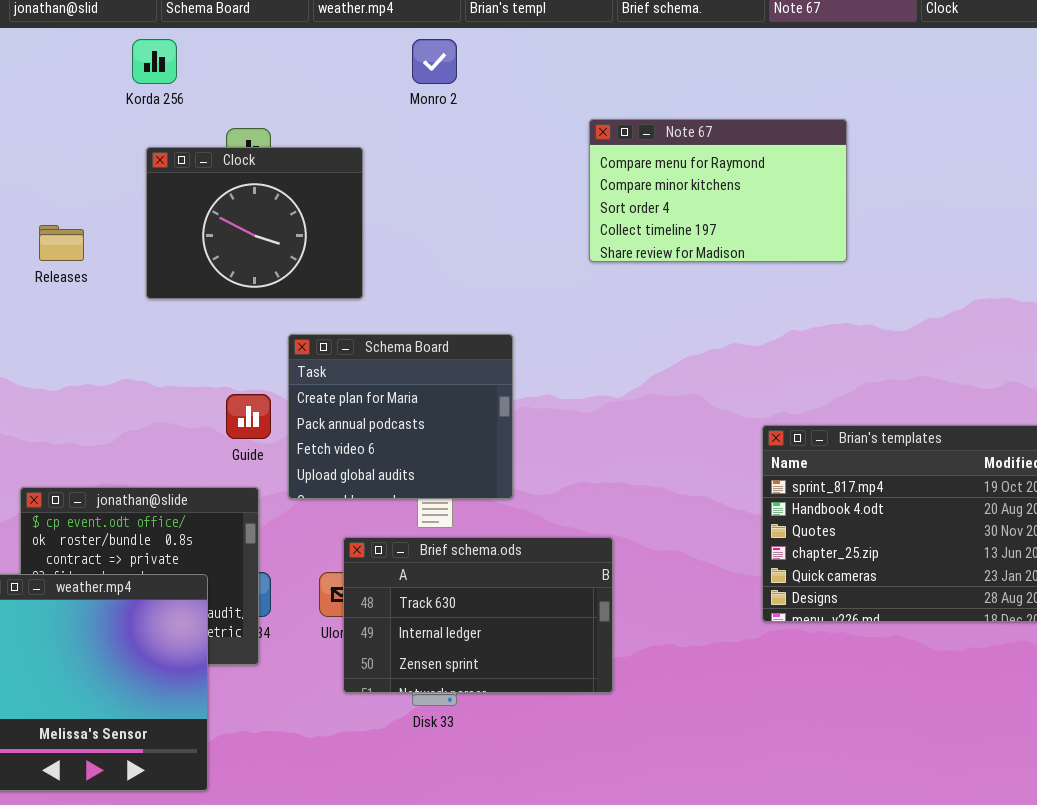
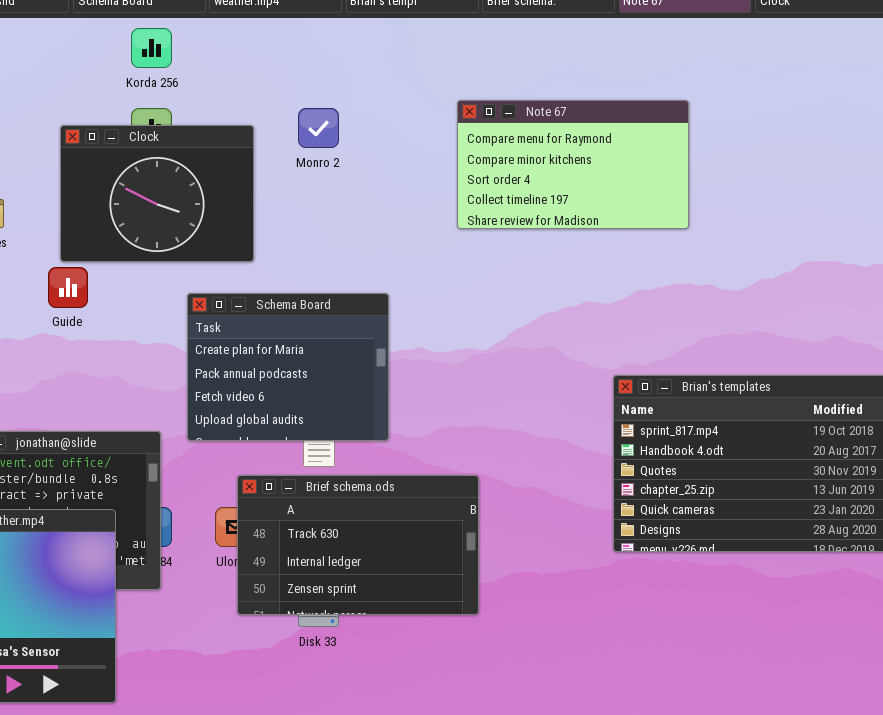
Korda 256: [132,39,177,84] -> [131,28,172,68], moved
Monro 2: [412,39,457,84] -> [298,108,339,148], moved
Guide: [226,394,271,439] -> [48,267,88,308], moved

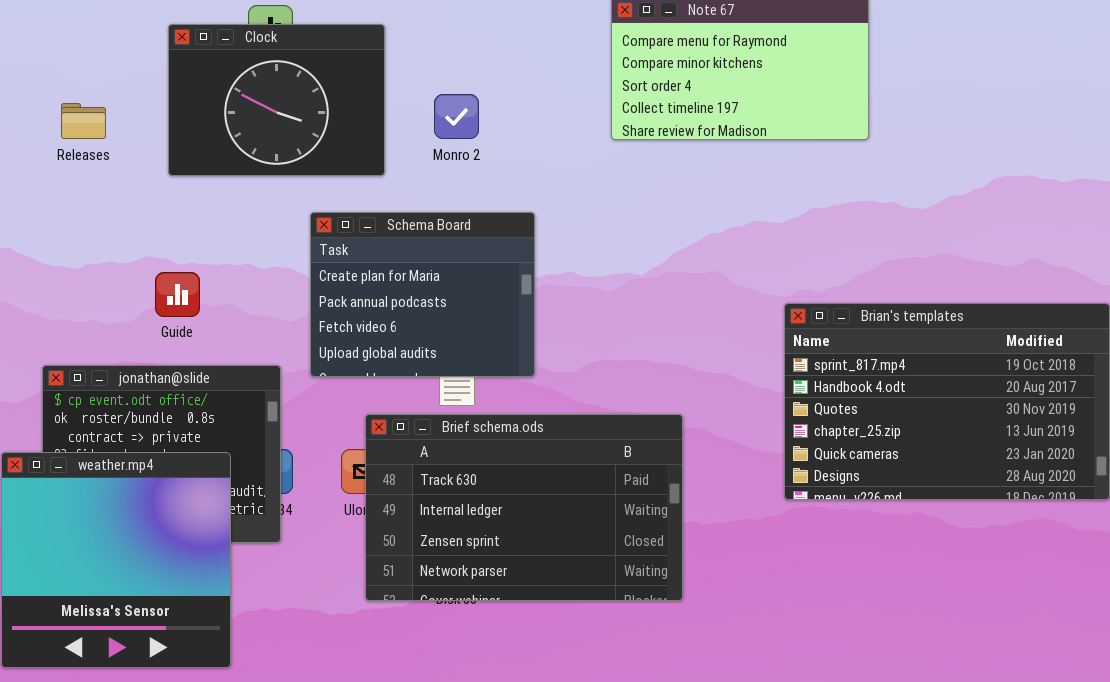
Monro 2: [298,108,339,148] -> [434,94,479,139], moved
Guide: [48,267,88,308] -> [155,272,200,317], moved
Brief schema.ods: [237,475,479,615] -> [365,414,683,601], resized

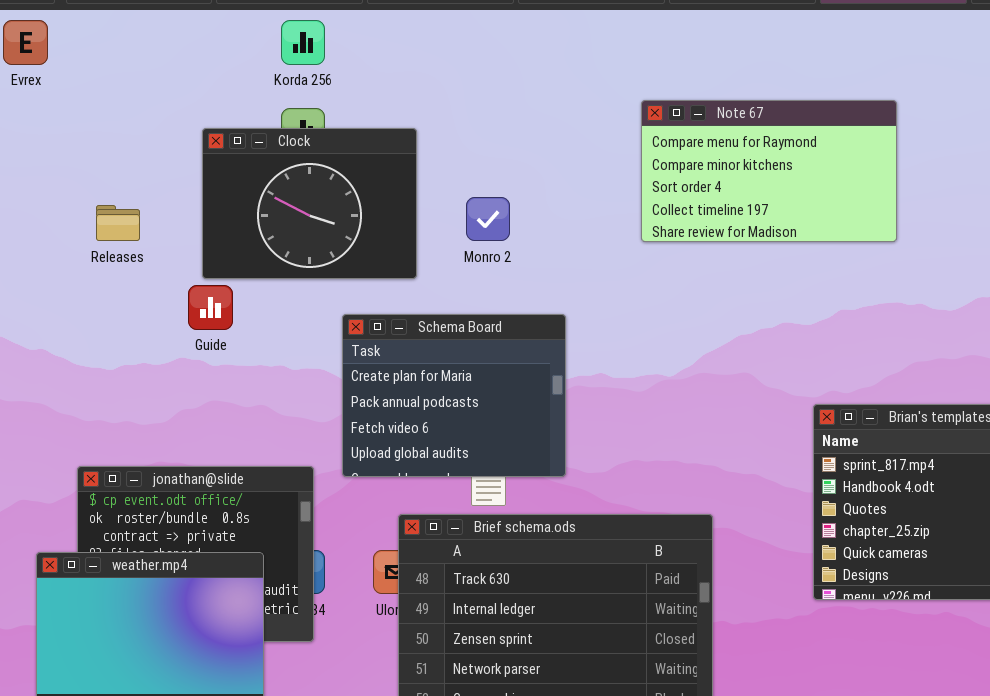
Guide: [155,272,200,317] -> [188,285,233,330], moved

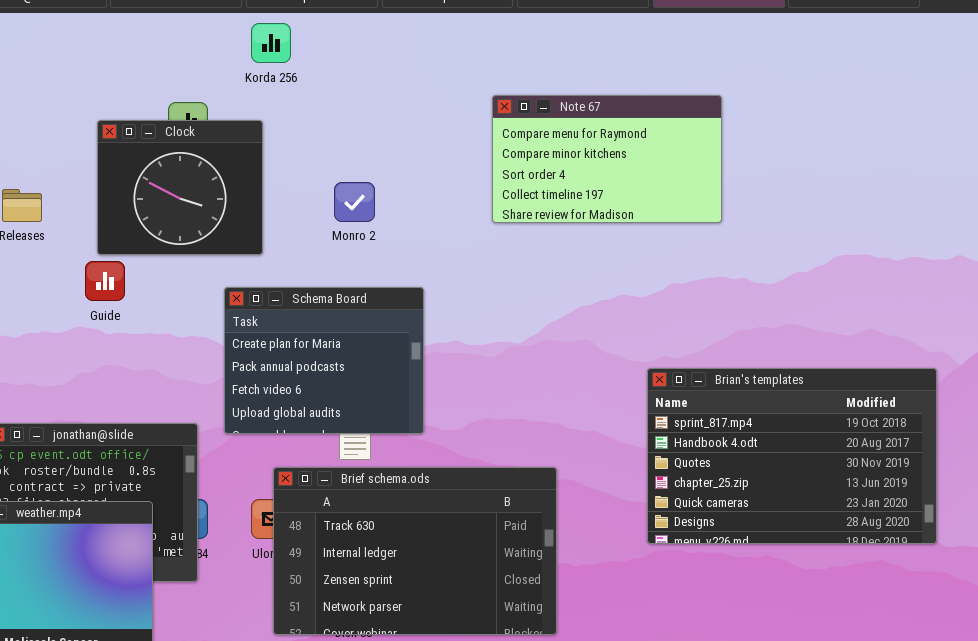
Korda 256: [281,20,325,65] -> [251,23,291,63], moved
Clock: [202,128,417,279] -> [97,120,263,255], resized

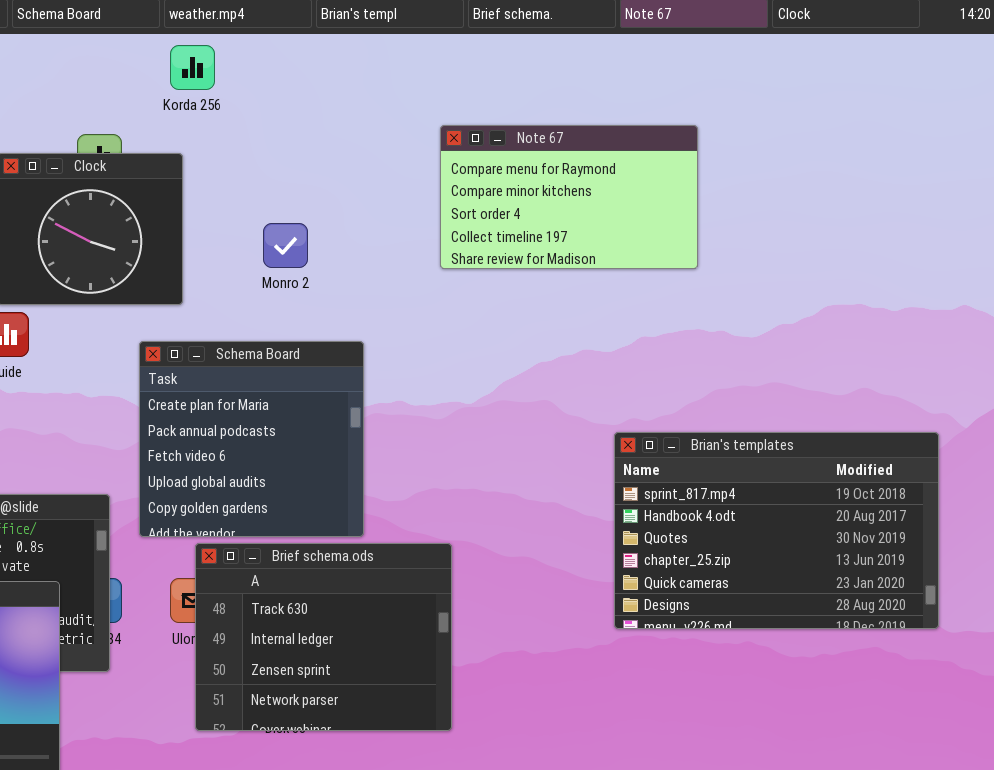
Schema Board: [224,287,424,434] -> [139,341,364,537], resized
Brief schema.ods: [273,467,557,635] -> [195,543,452,731], resized

